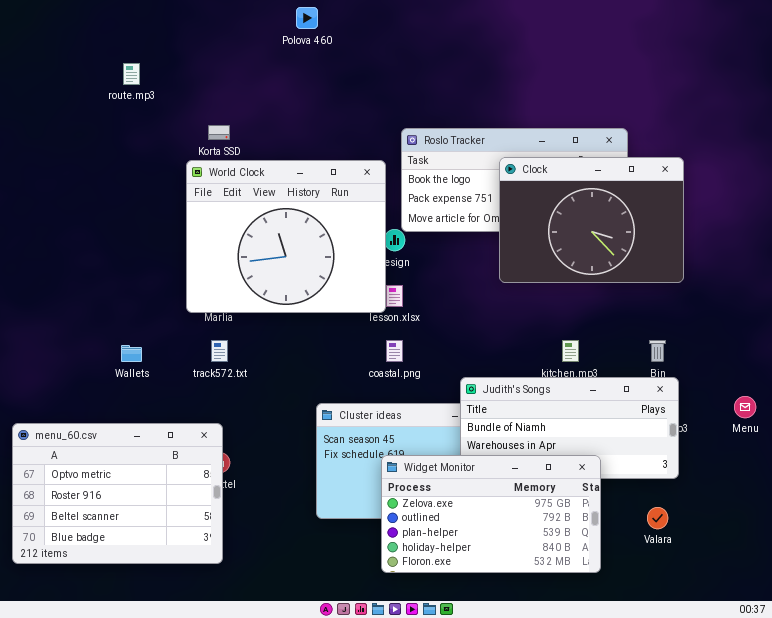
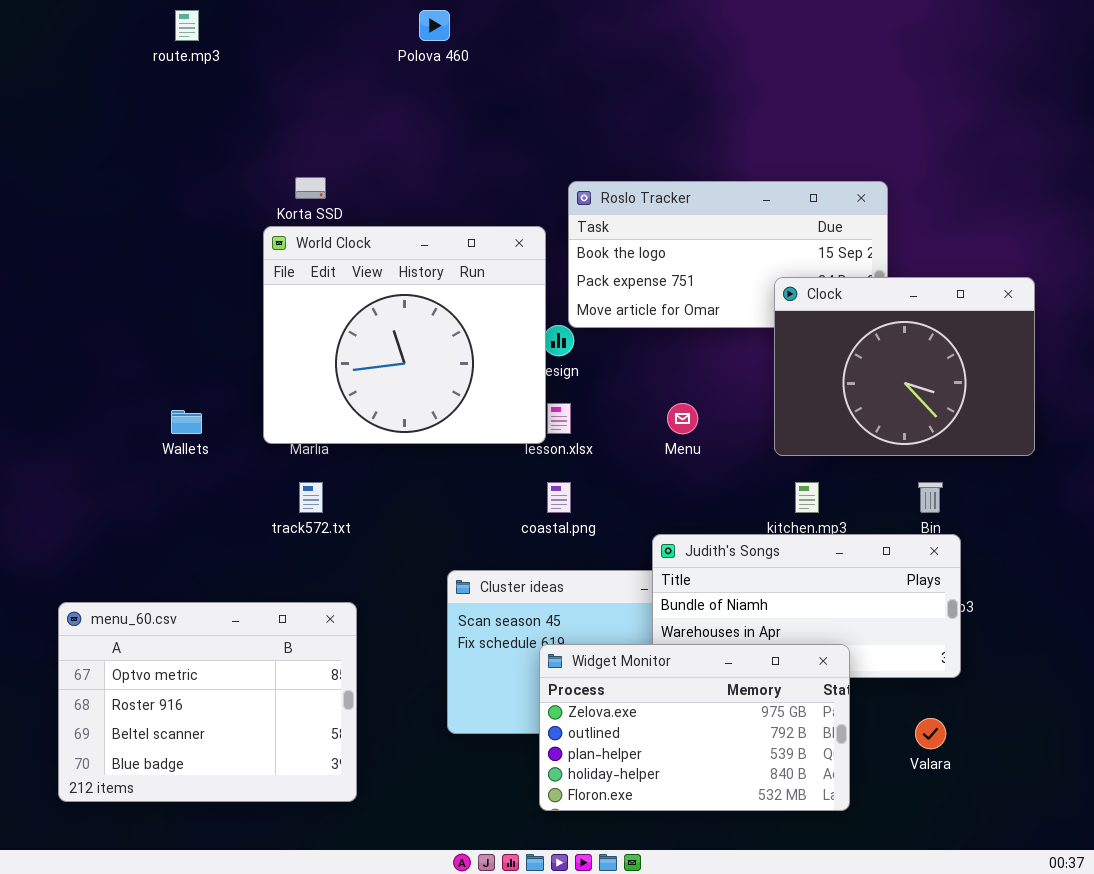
route.mp3: [123,63,140,85] -> [175,10,199,41], moved
Clock: [499,157,684,283] -> [774,277,1035,456], moved
Wallets: [121,345,142,362] -> [171,410,202,434], moved
Menu: [734,396,756,418] -> [667,403,698,434], moved
menu_60.csv: [12,423,223,564] -> [58,602,357,802], moved

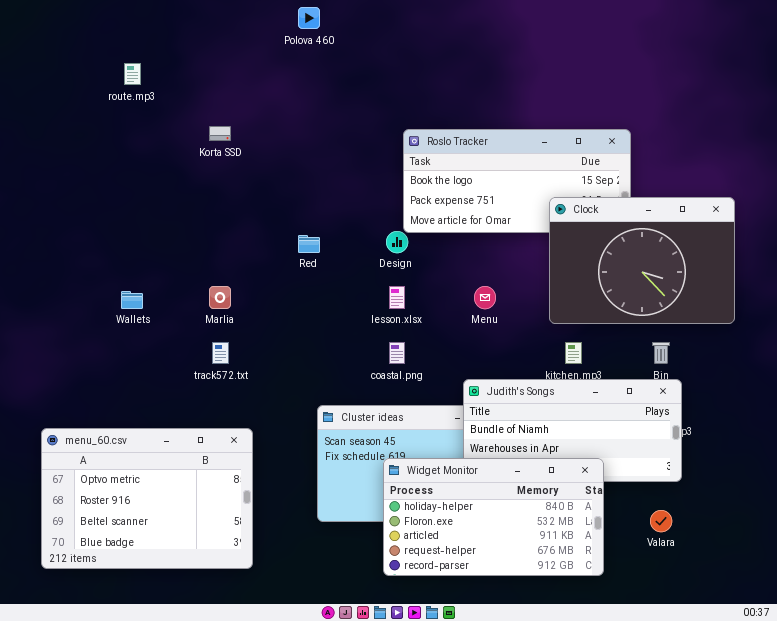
route.mp3: [175,10,199,41] -> [124,63,141,85], moved
World Clock: [263,226,546,444] -> none, closed
Widget Monitor: [539,644,850,811] -> [383,458,604,576], scrolled down 3 rows

